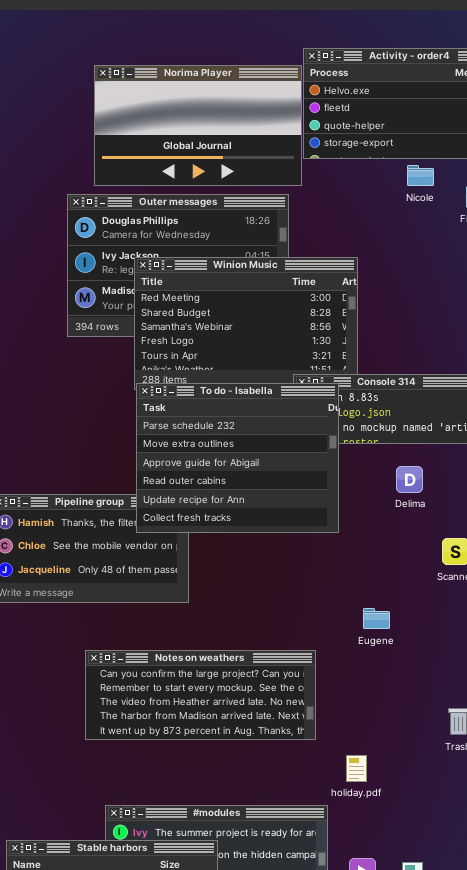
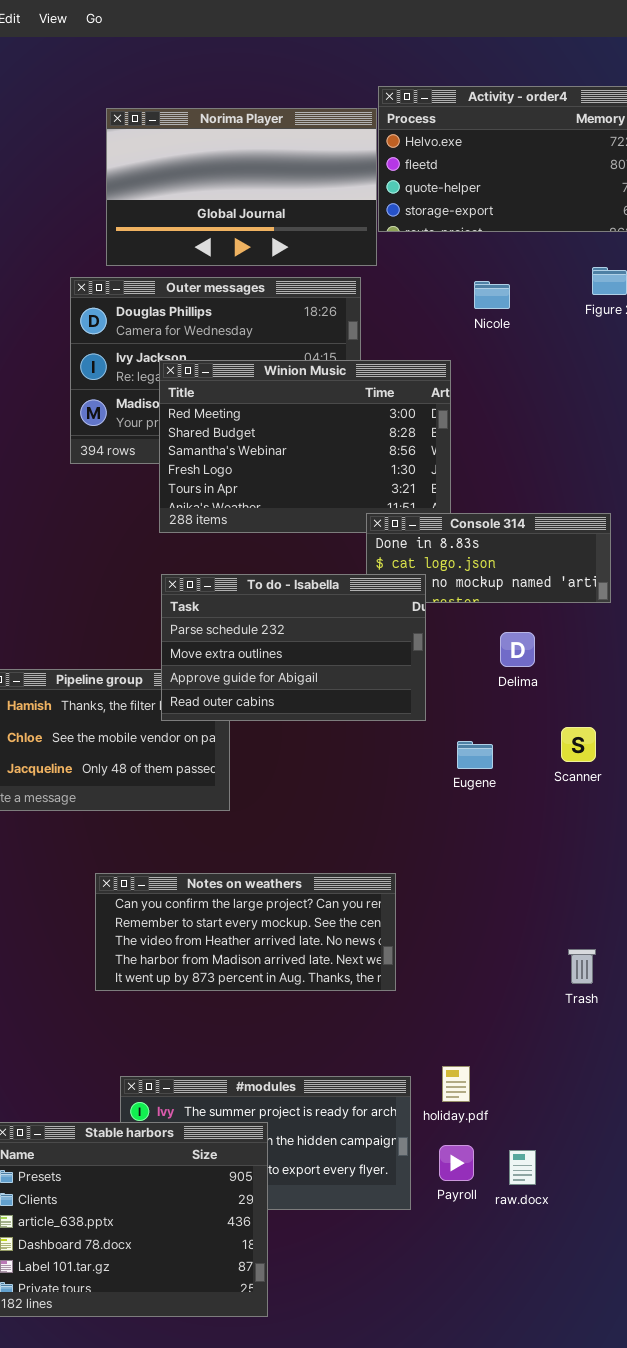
Nicole: [407,165,434,186] -> [474,281,510,309], moved
To do - Isabella: [136,383,339,533] -> [161,574,426,721], resized
Eugene: [363,608,390,629] -> [457,741,493,769], moved
holiday.pdf: [346,755,367,782] -> [442,1066,470,1102], moved

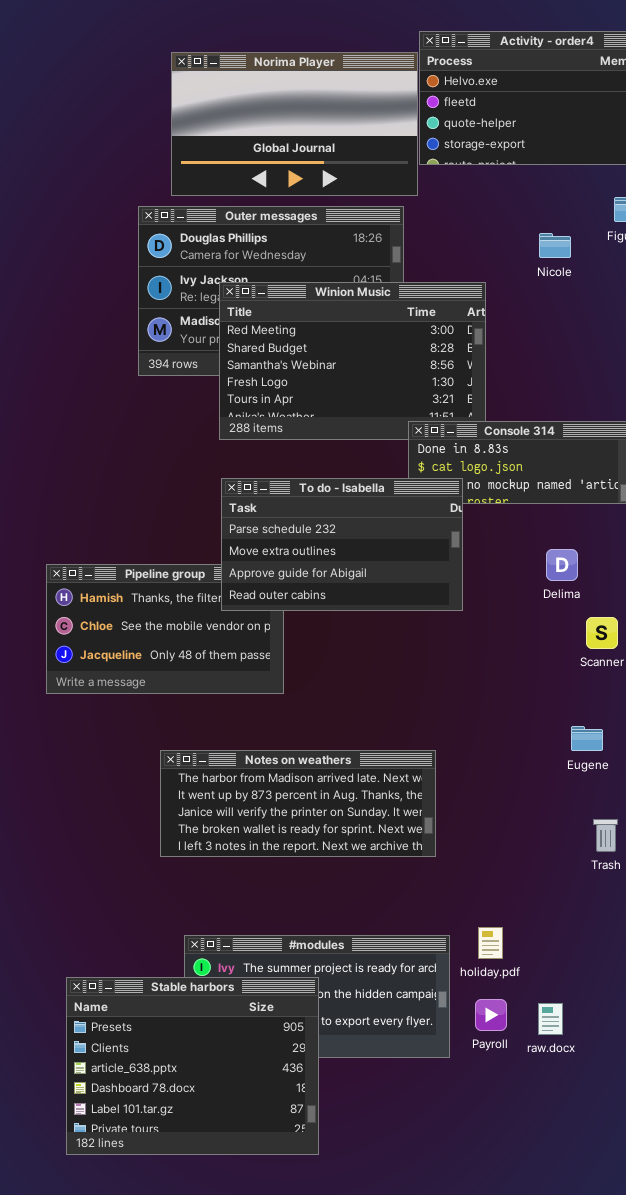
Nicole: [474,281,510,309] -> [539,233,571,258], moved
Delima: [500,632,535,667] -> [546,549,578,581], moved
Eugene: [457,741,493,769] -> [571,726,603,751], moved
Notes on weathers: [95,873,396,991] -> [160,750,436,857], scrolled down 3 rows

